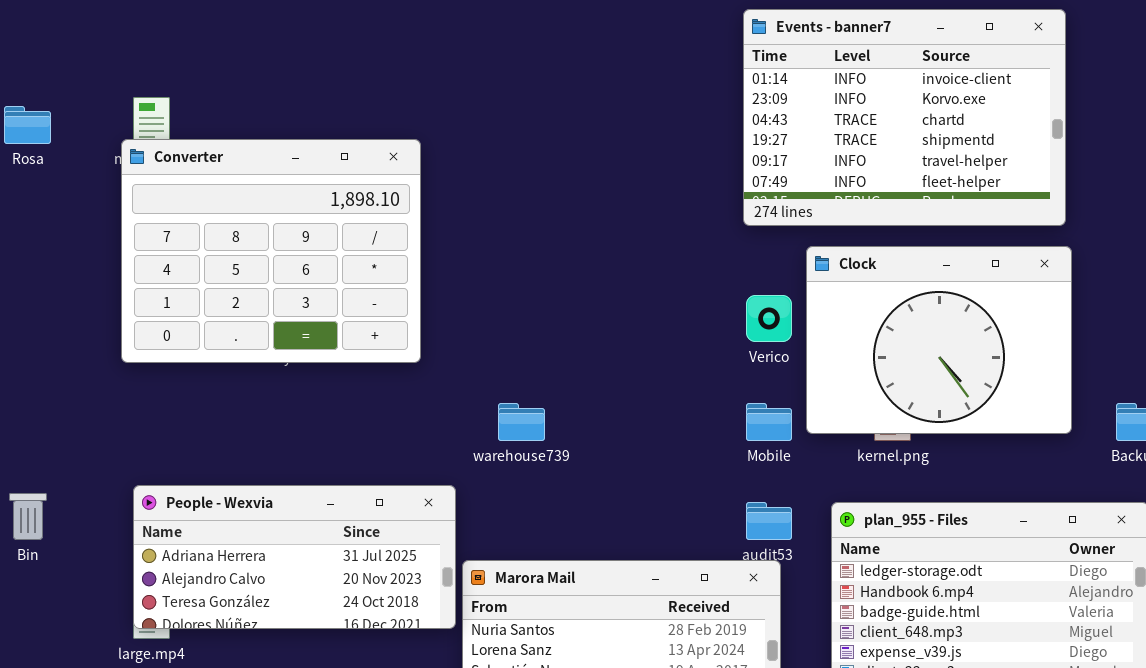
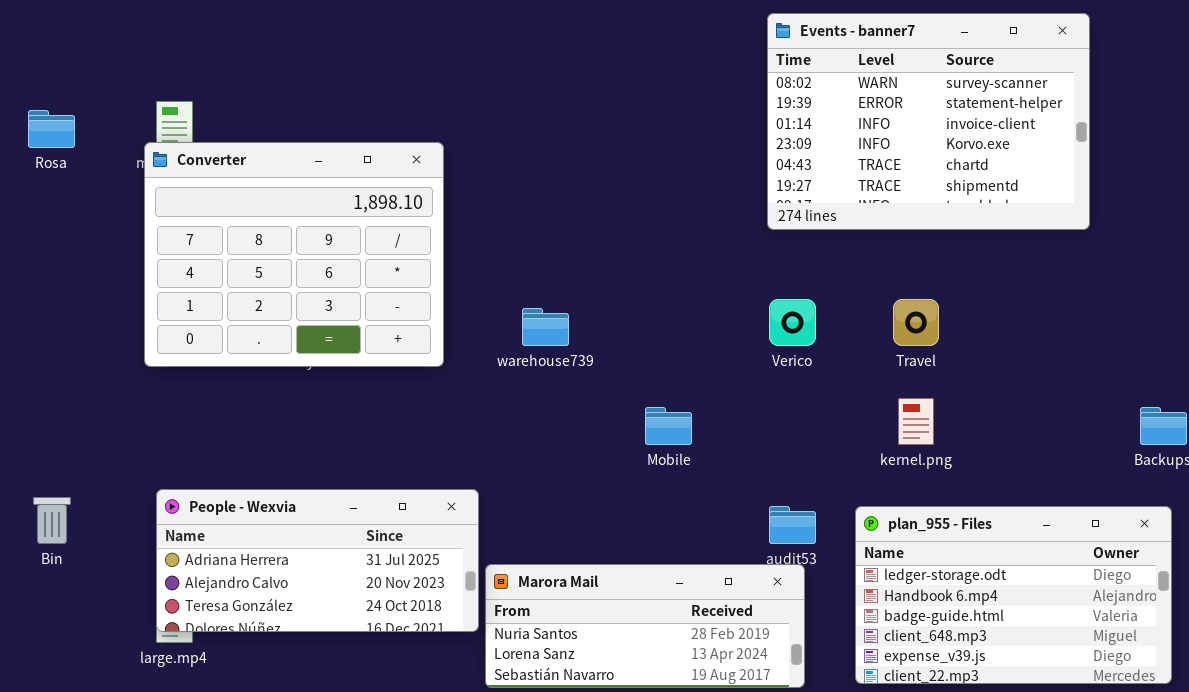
Events - banner7: [743,9,1066,226] -> [767,13,1090,230], scrolled up 2 rows
Clock: [806,246,1072,434] -> none, closed
warehouse739: [498,403,545,441] -> [522,308,569,346], moved
Mobile: [746,403,792,441] -> [645,407,692,445], moved

